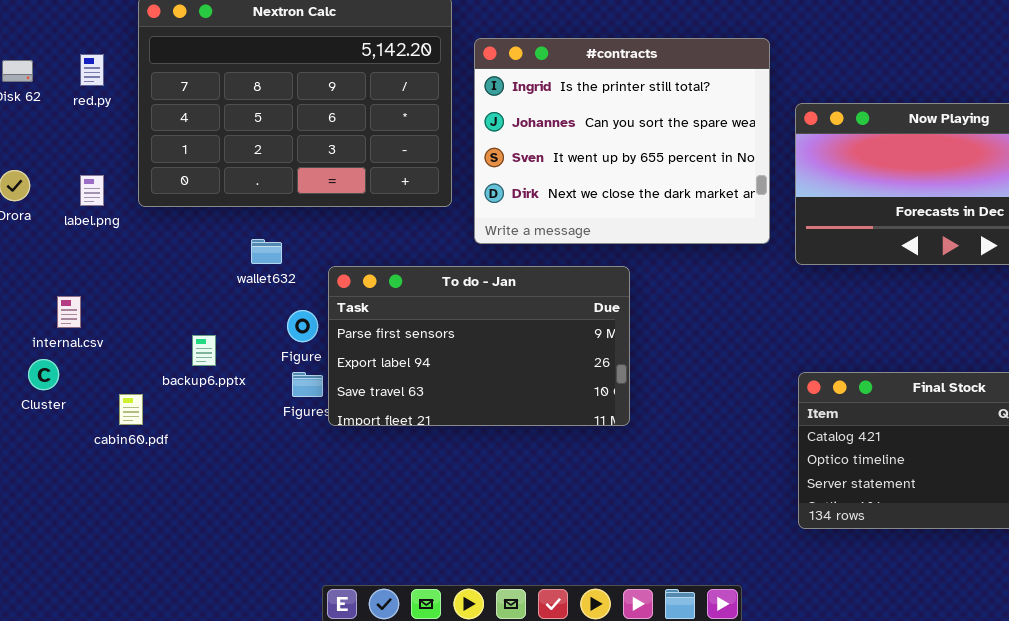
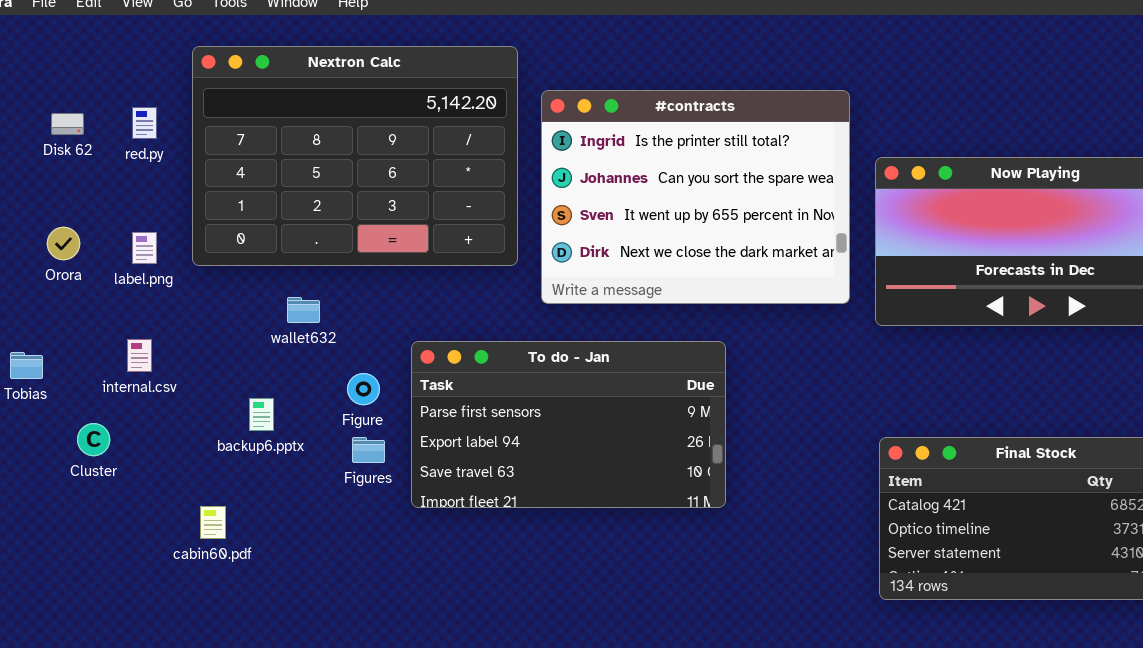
wallet632: [251,239,282,264] -> [287,297,320,323], moved
To do - Jan: [328,266,630,426] -> [411,341,726,508], moved
internal.csv: [57,296,81,328] -> [127,339,152,372], moved
cabin60.pdf: [119,394,143,425] -> [200,506,226,539], moved

